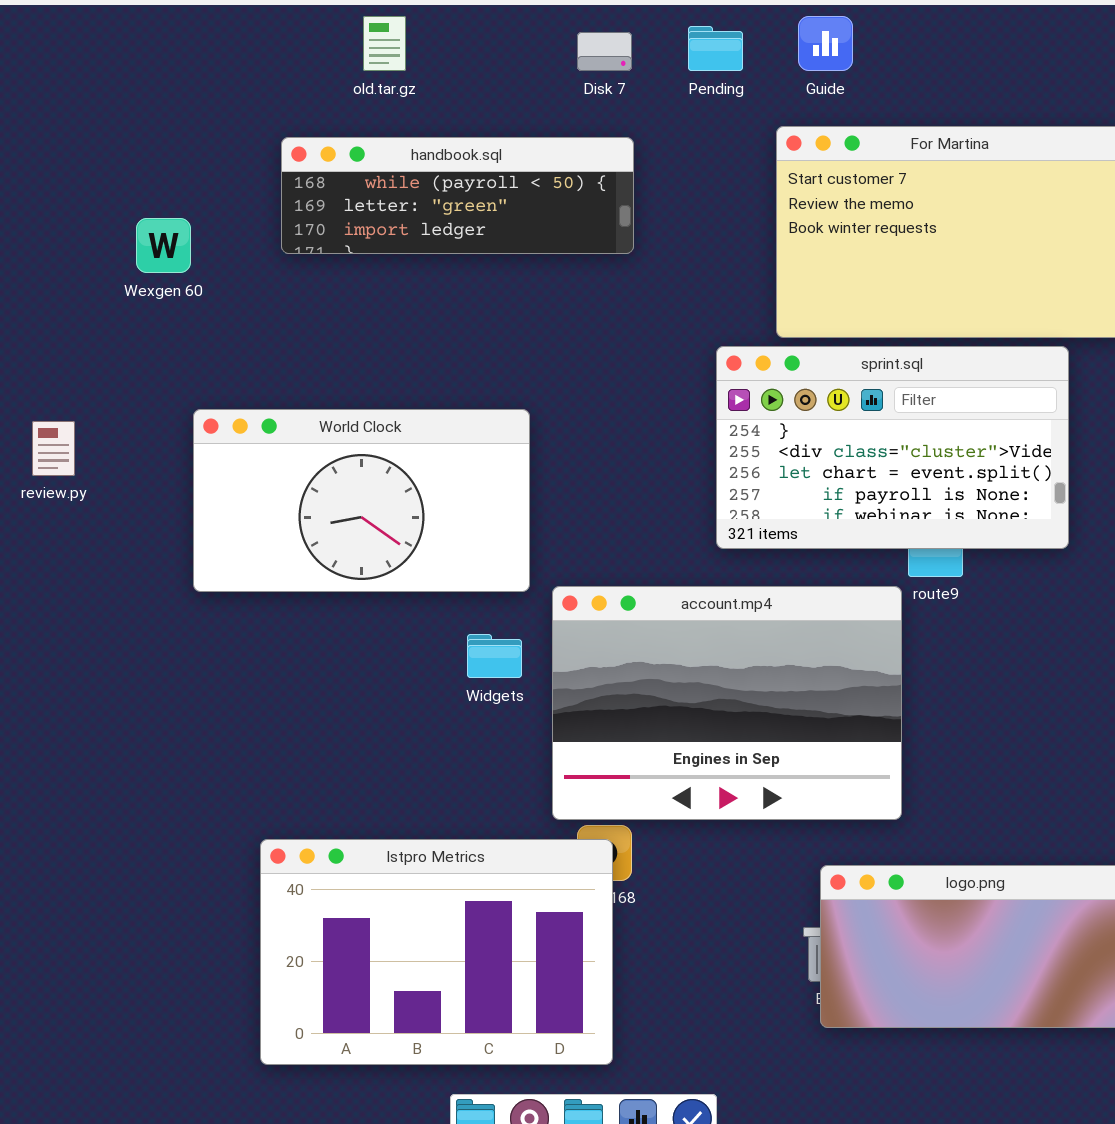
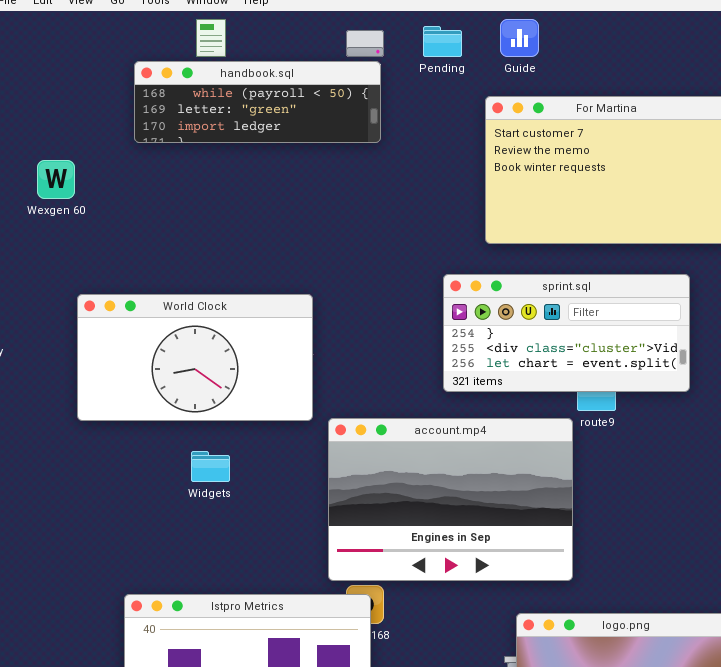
handbook.sql: [281,137,634,254] -> [134,61,381,143], moved
sprint.sql: [716,346,1069,549] -> [443,274,690,392], resized
Widgets: [467,634,522,678] -> [191,451,230,482], moved

